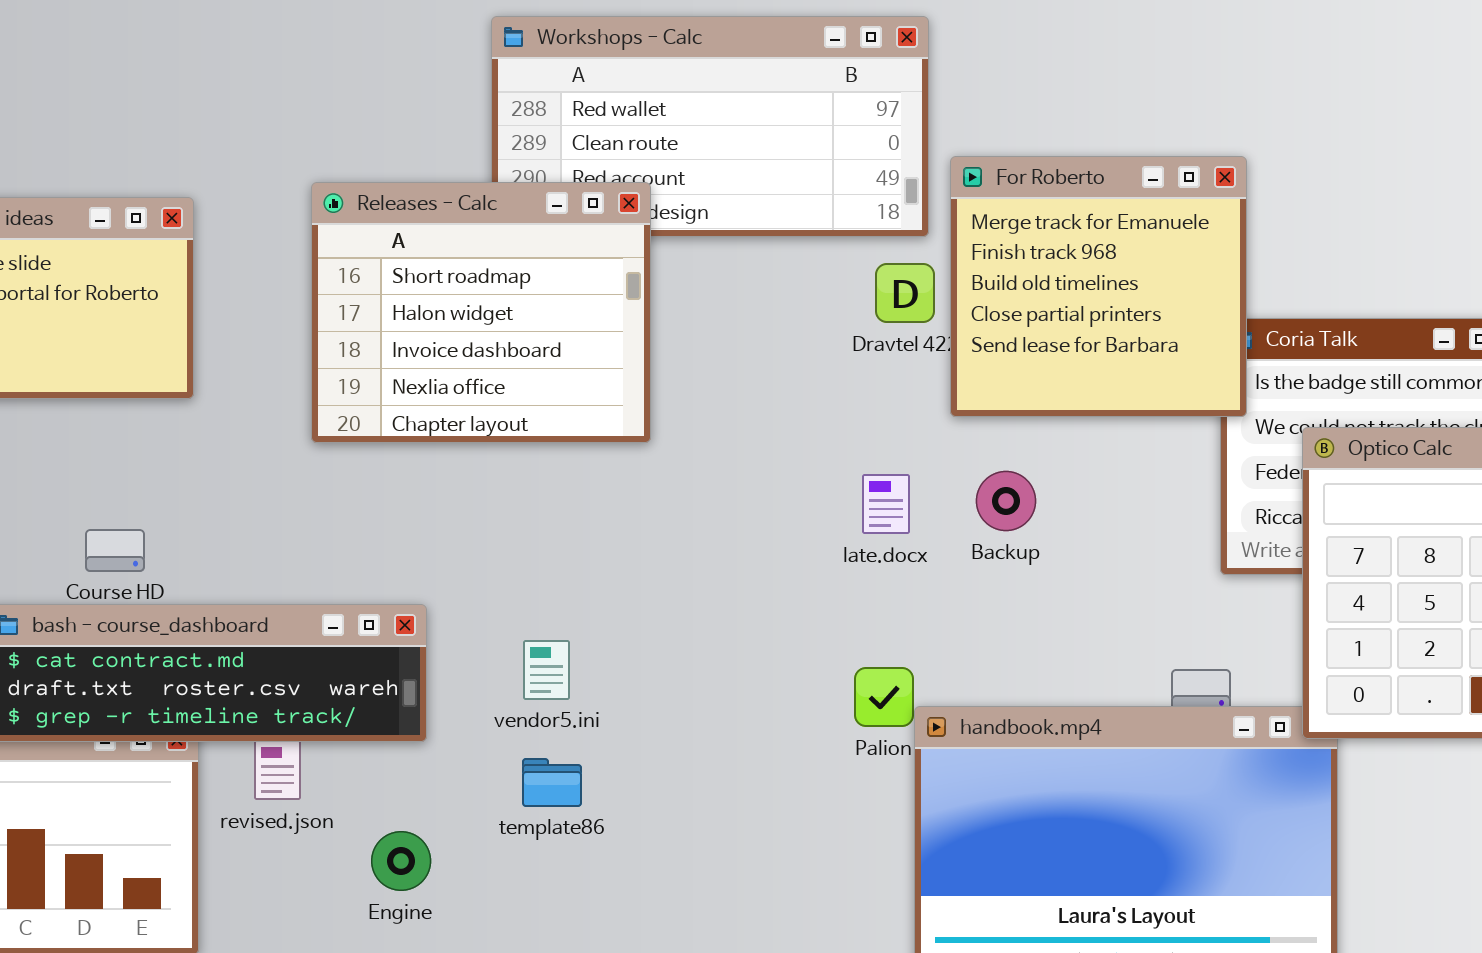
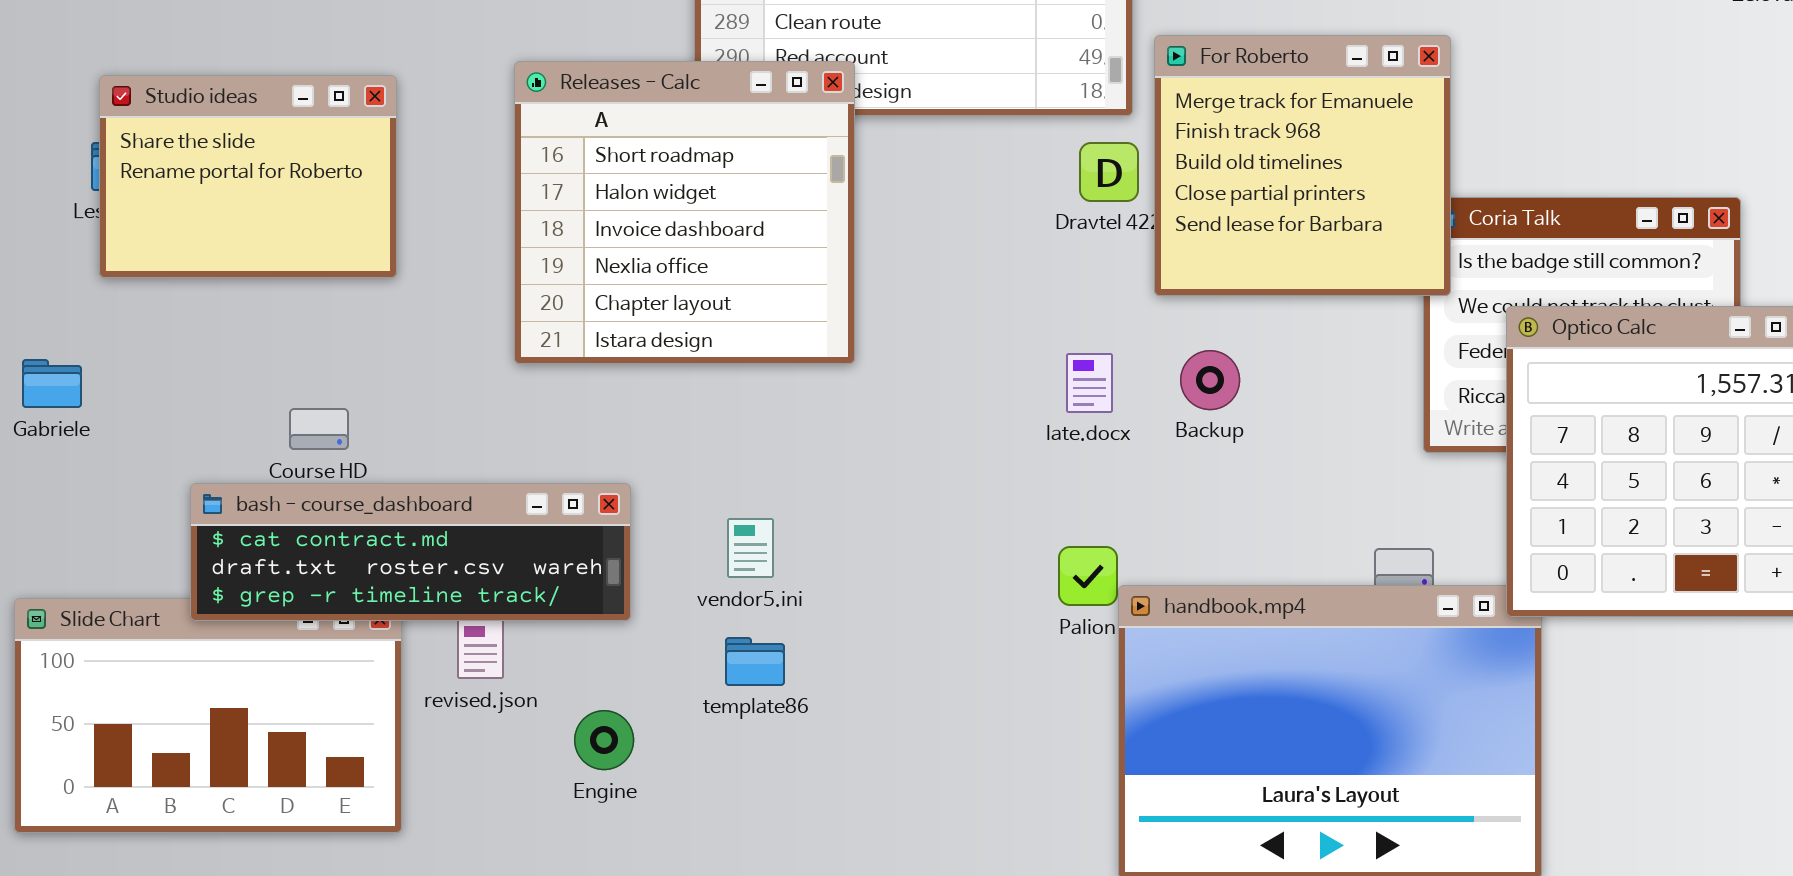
Releases - Calc: [311,182,651,443] -> [514,61,855,364], resized

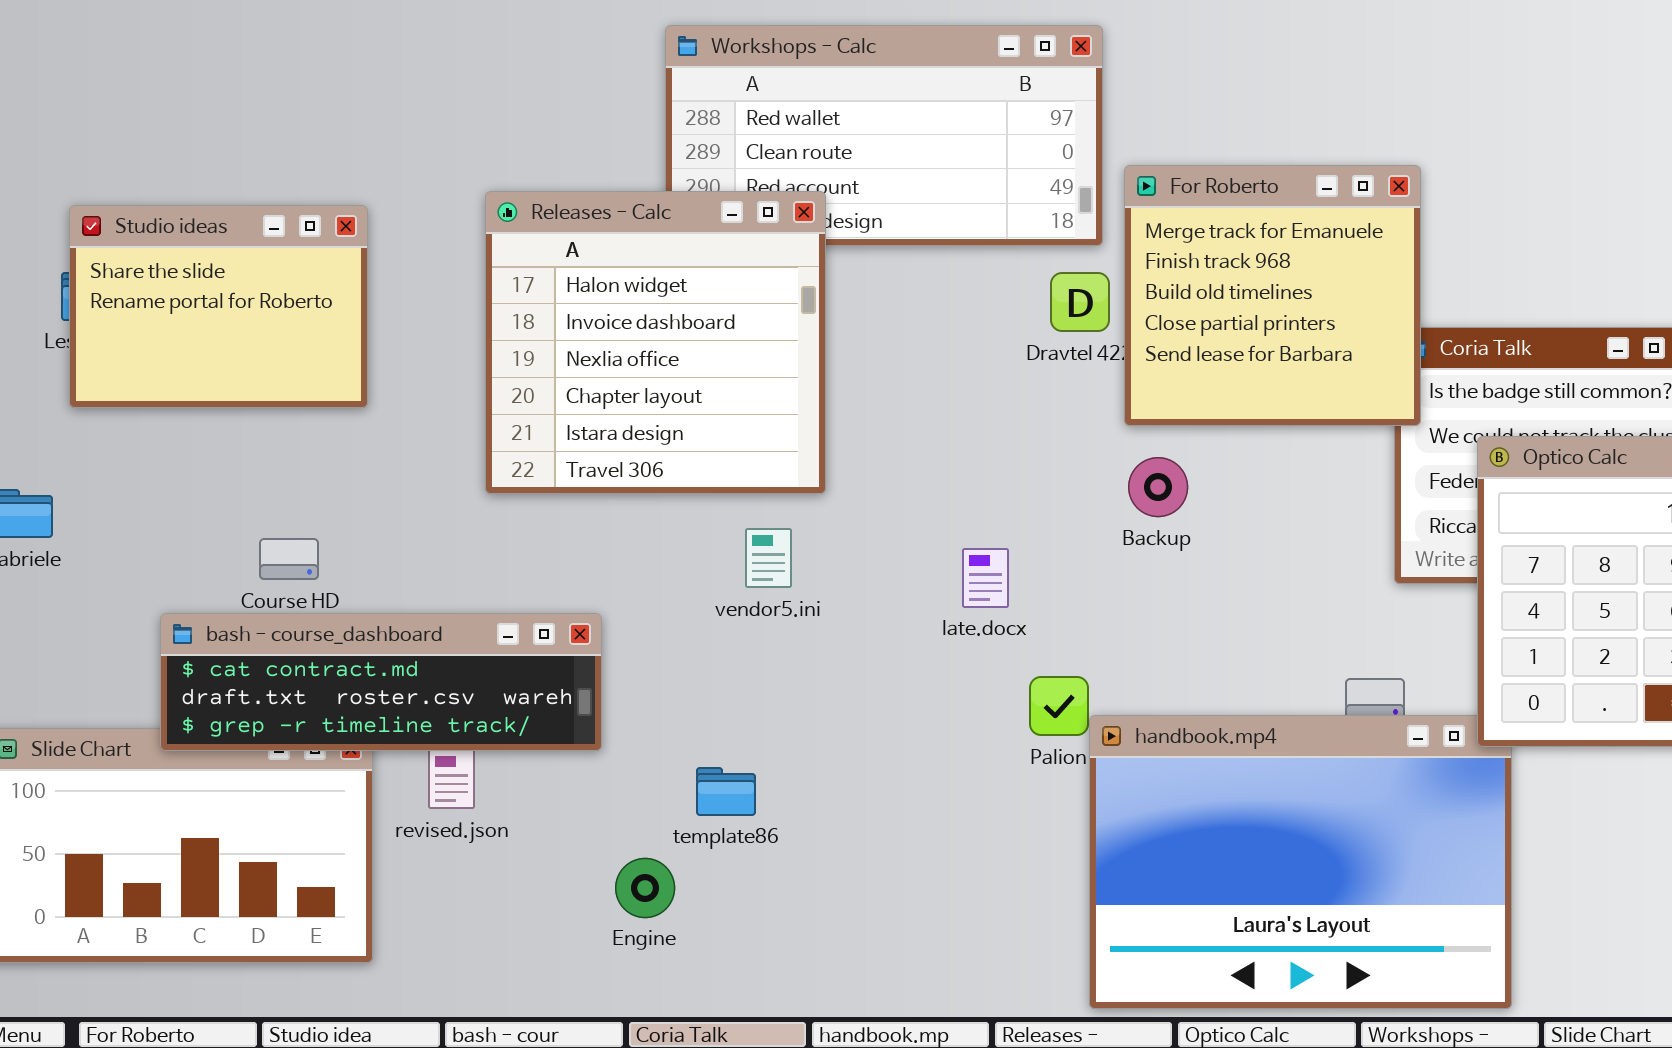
Releases - Calc: [514,61,855,364] -> [485,191,826,494], scrolled down 1 row
Backup: [1180,350,1240,410] -> [1128,457,1188,517], moved
late.docx: [1066,353,1113,413] -> [962,548,1009,608], moved
vendor5.ini: [727,518,774,578] -> [745,528,792,588], moved
Engine: [574,710,634,770] -> [615,858,675,918], moved

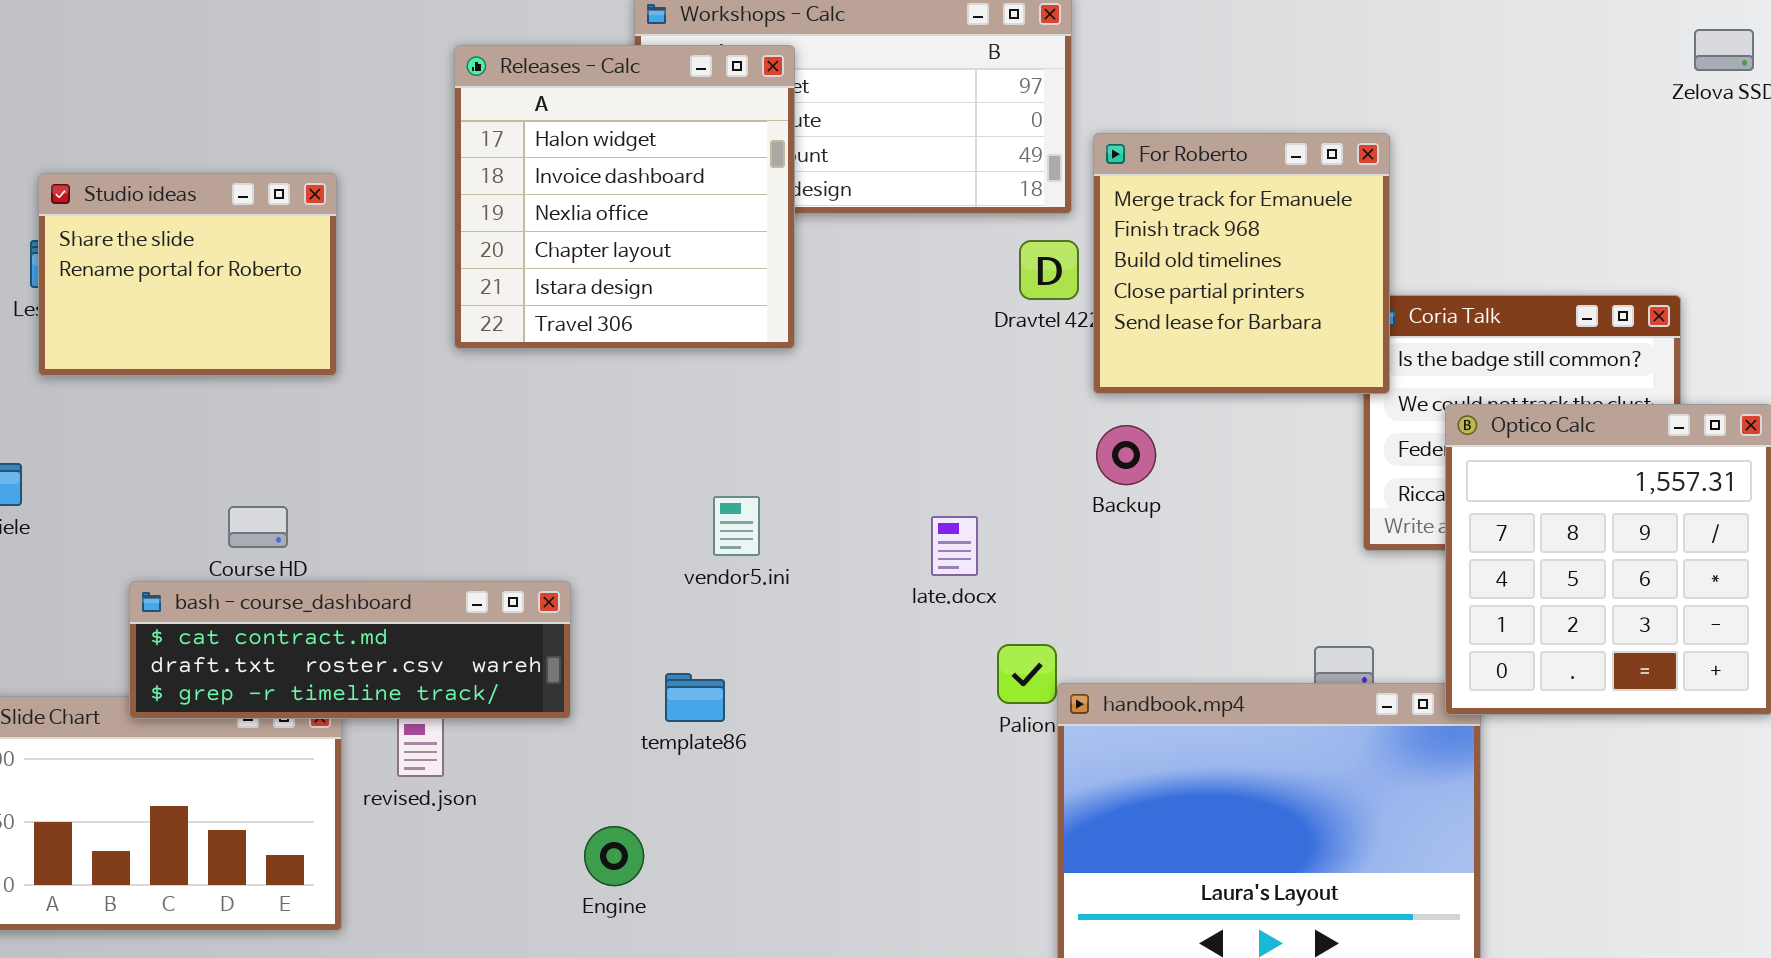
Releases - Calc: [485,191,826,494] -> [454,45,795,349], moved
template86: [696,767,756,816] -> [665,673,725,722], moved

